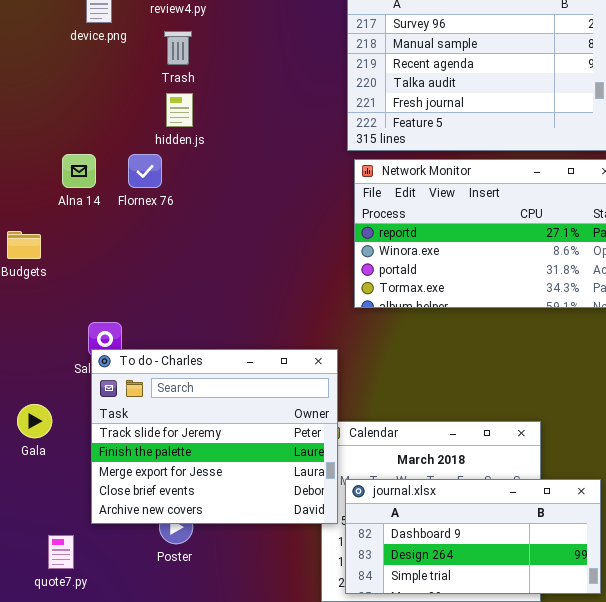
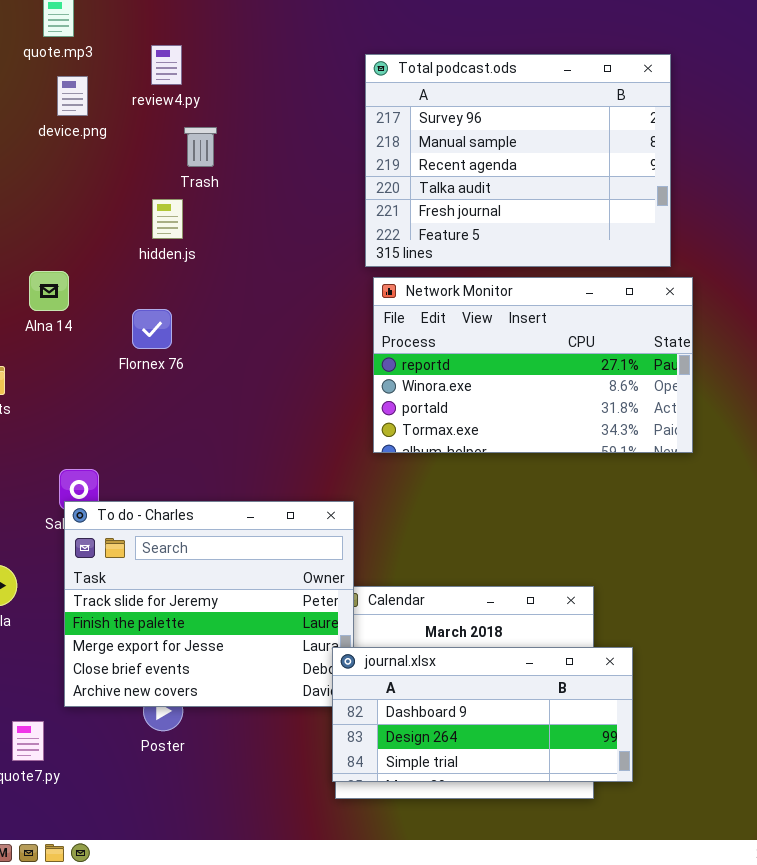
Trash: [164,31,192,65] -> [184,127,217,167], moved
Flornex 76: [128,154,162,188] -> [132,309,172,349], moved
journal.xlsx: [345,479,601,594] -> [332,647,633,782], moved

